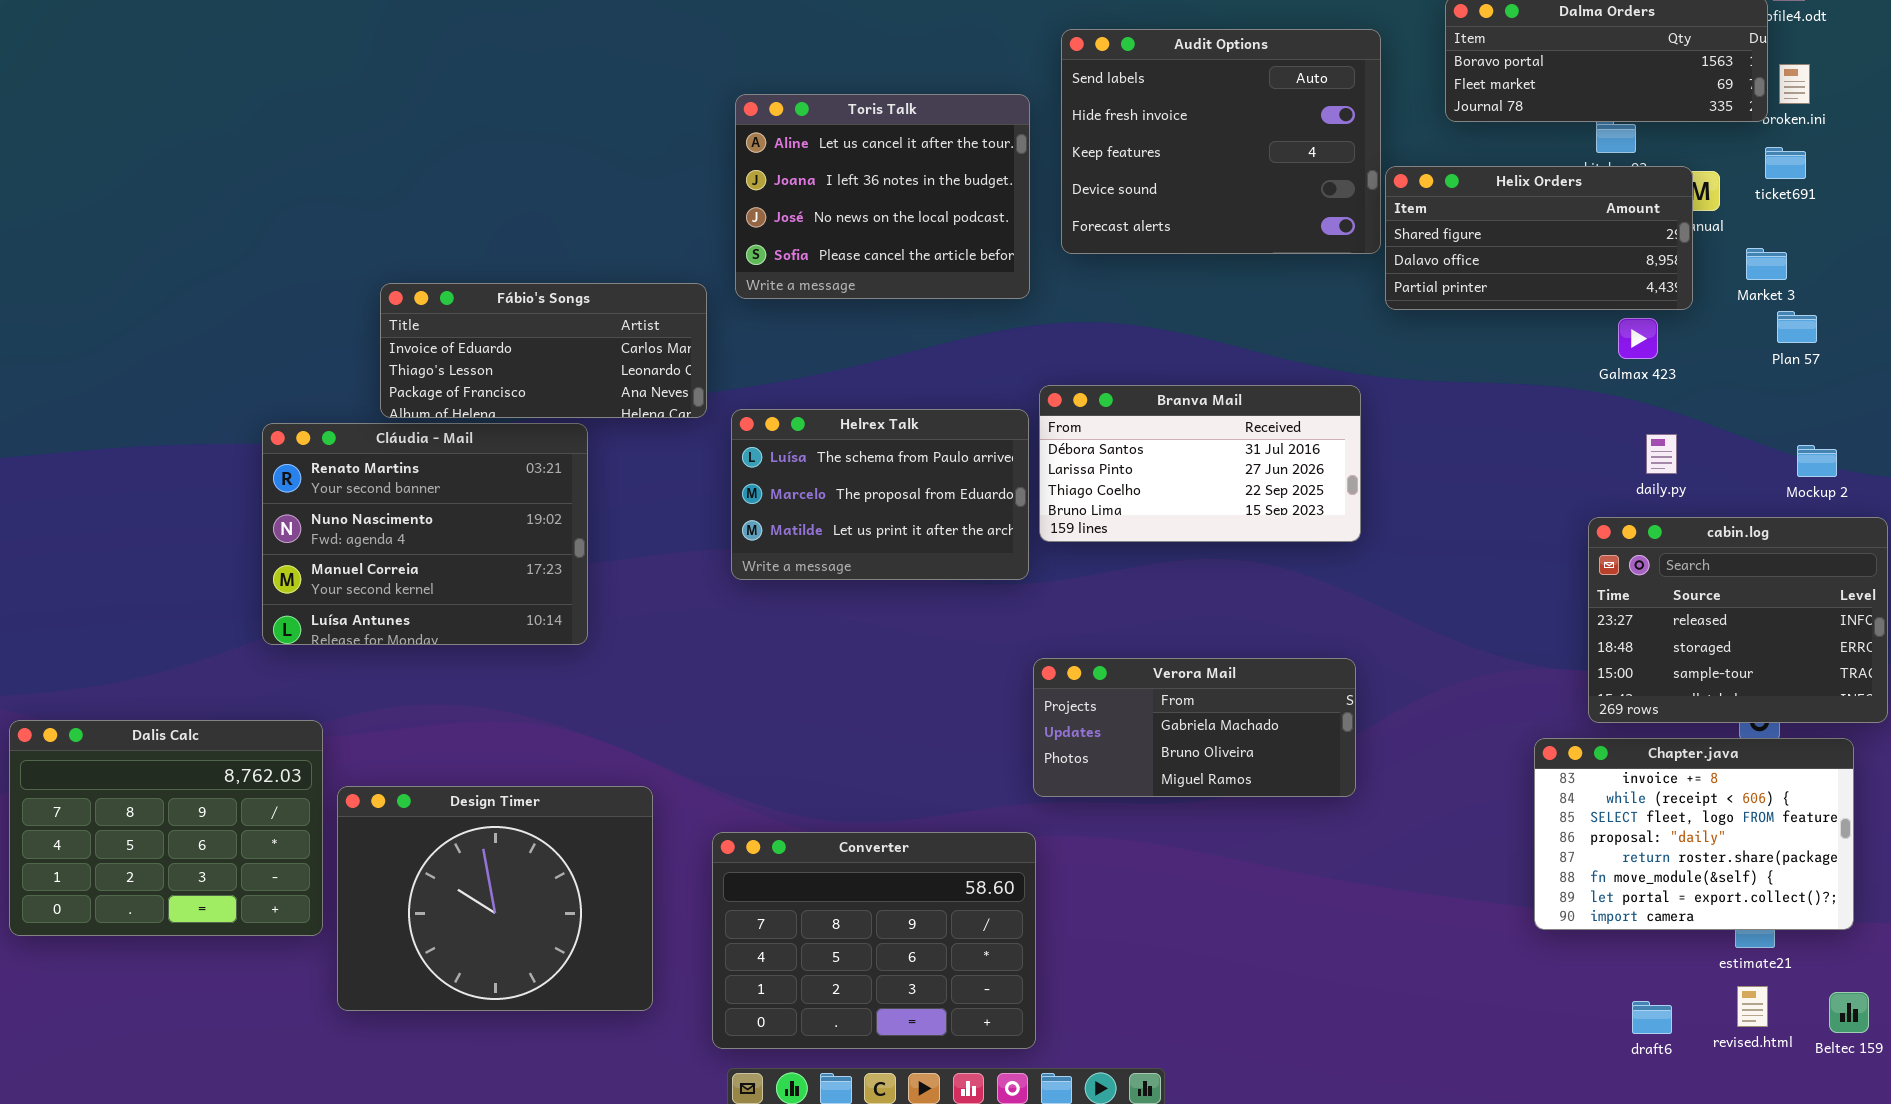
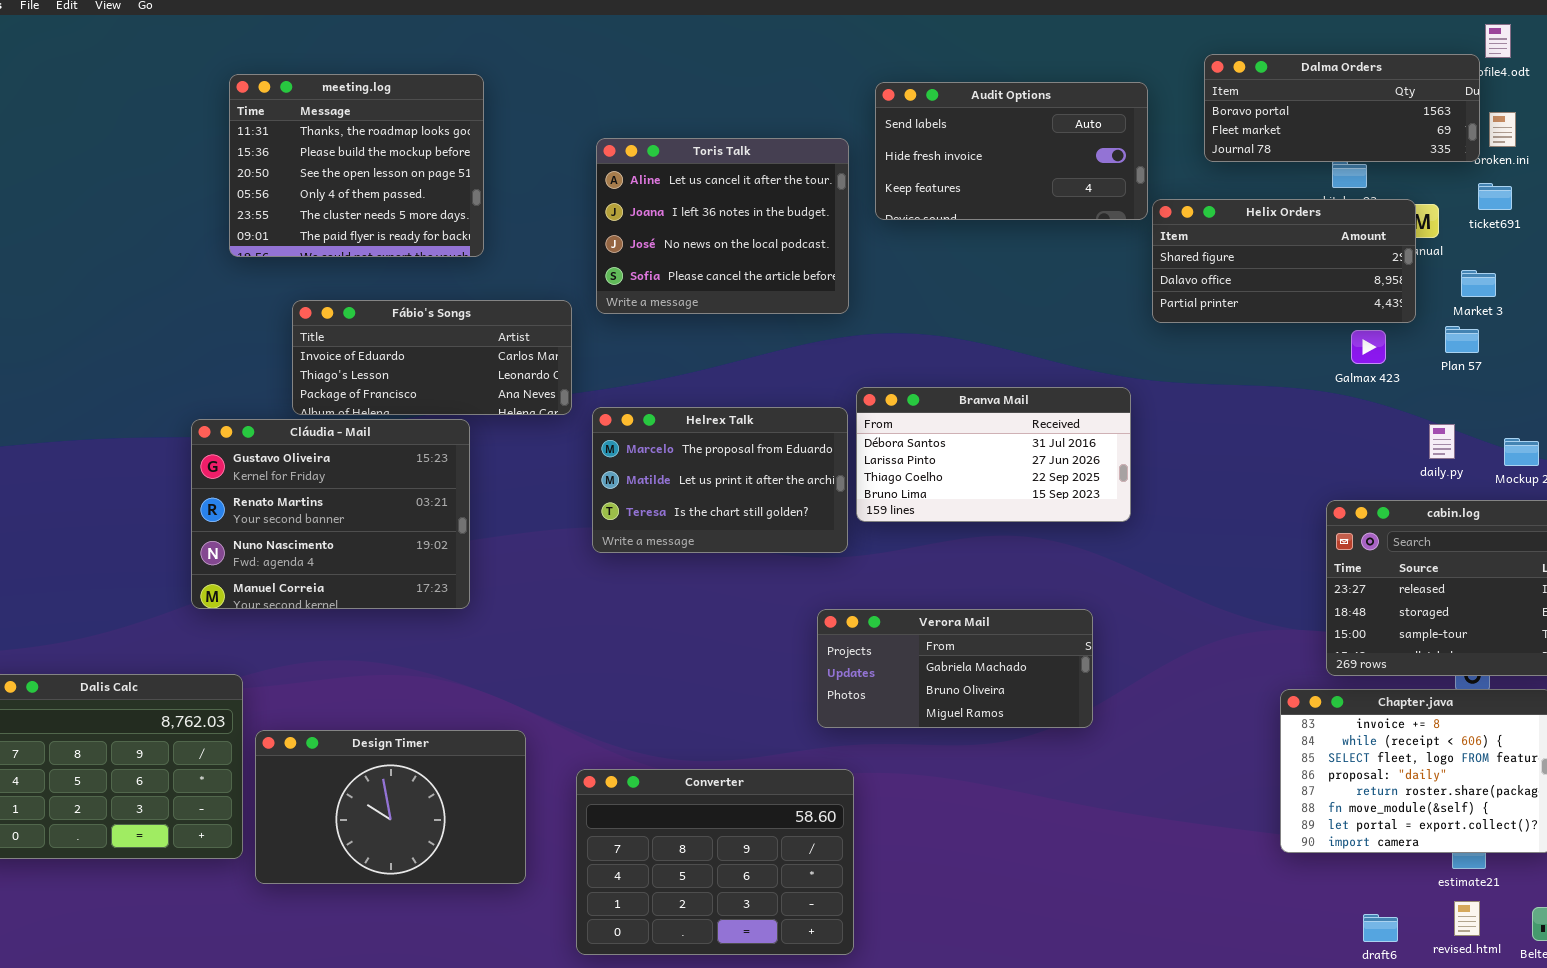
meeting.log: none -> [229,74,484,257], opened
Audit Options: [1061,29,1381,254] -> [875,82,1148,220], resized
Plan 57: [1777,311,1817,343] -> [1445,326,1479,353], moved
Helrex Talk: [731,409,1029,580] -> [592,407,848,553], scrolled down 1 row
Cláudia - Mail: [262,423,588,645] -> [191,419,470,609], scrolled up 1 row
daily.py: [1646,434,1677,474] -> [1429,424,1455,459], moved
Verora Mail: [1033,658,1356,797] -> [817,609,1093,728], moved
Design Timer: [337,786,653,1011] -> [255,730,526,884], resized

